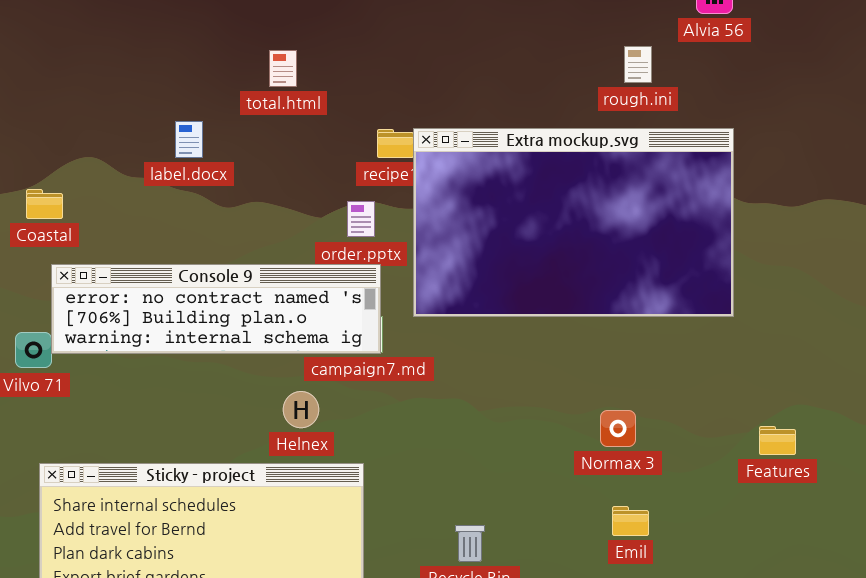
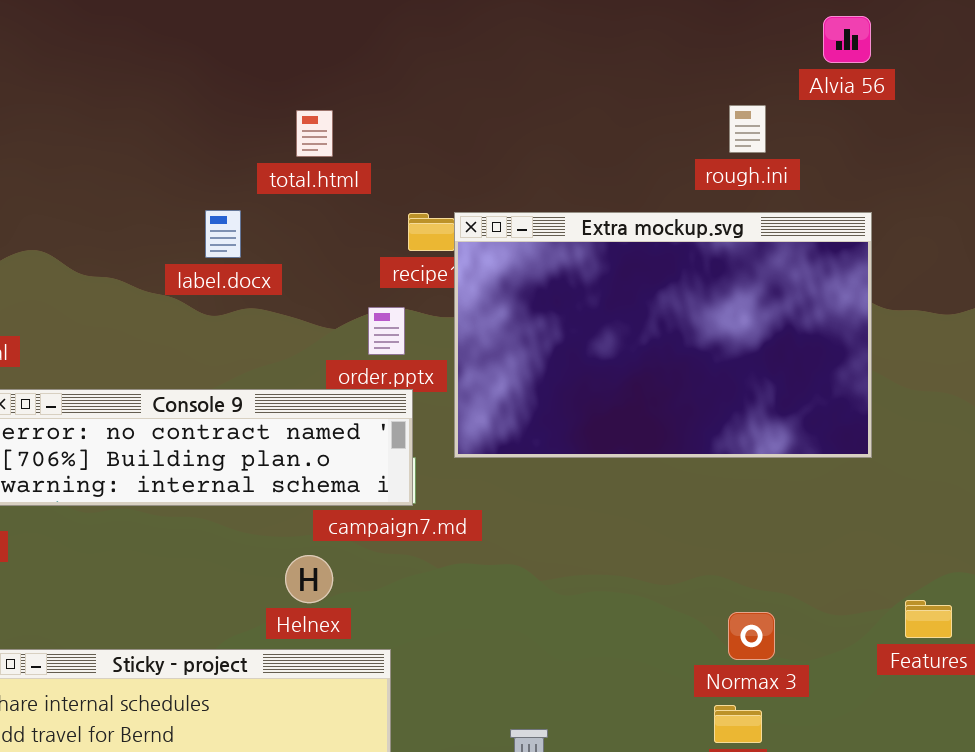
total.html: [269,50,297,87] -> [296,110,333,157], moved
label.docx: [175,121,203,158] -> [205,210,241,258], moved
Normax 3: [600,410,636,447] -> [728,612,775,660], moved

